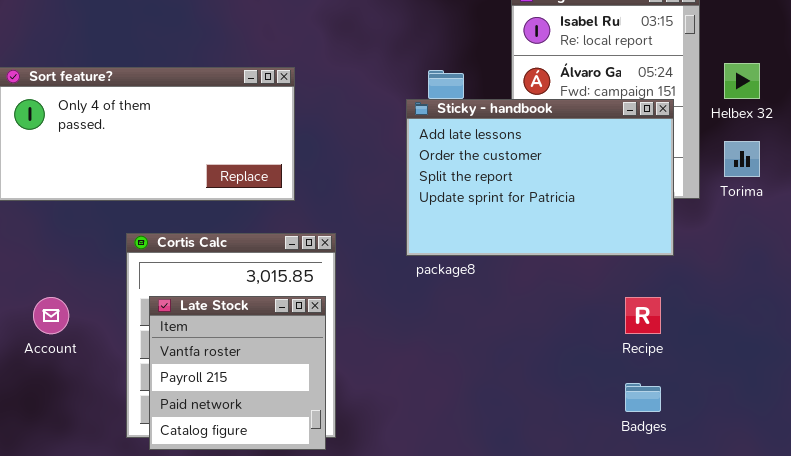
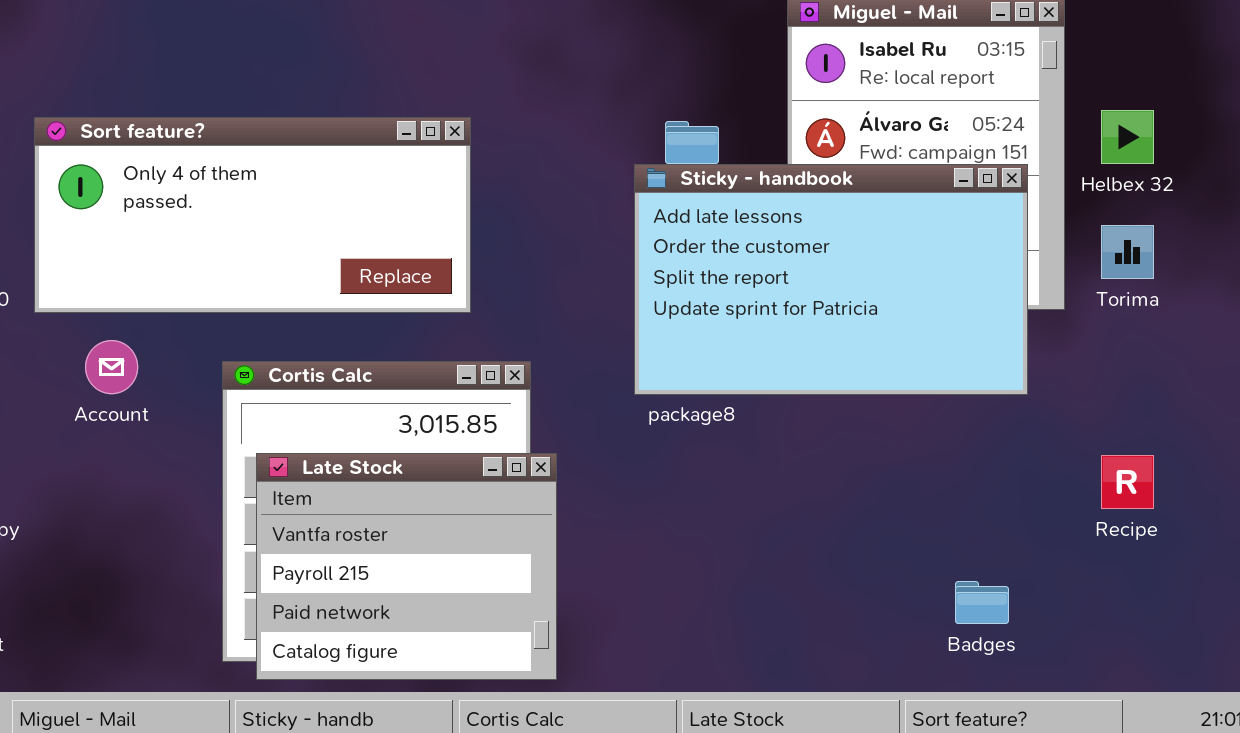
Late Stock: [149,296,326,450] -> [256,453,557,680], resized
Account: [33,297,69,334] -> [85,340,138,394], moved
Recipe: [625,297,661,334] -> [1101,455,1154,509], moved

